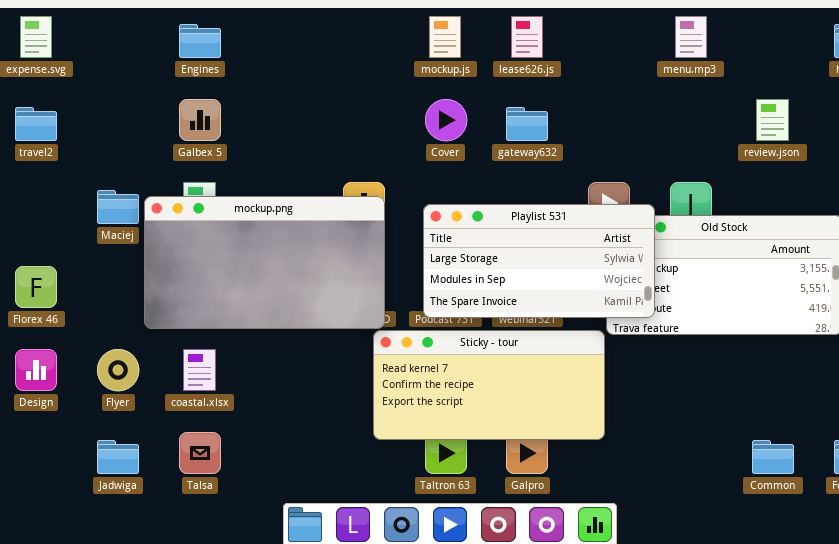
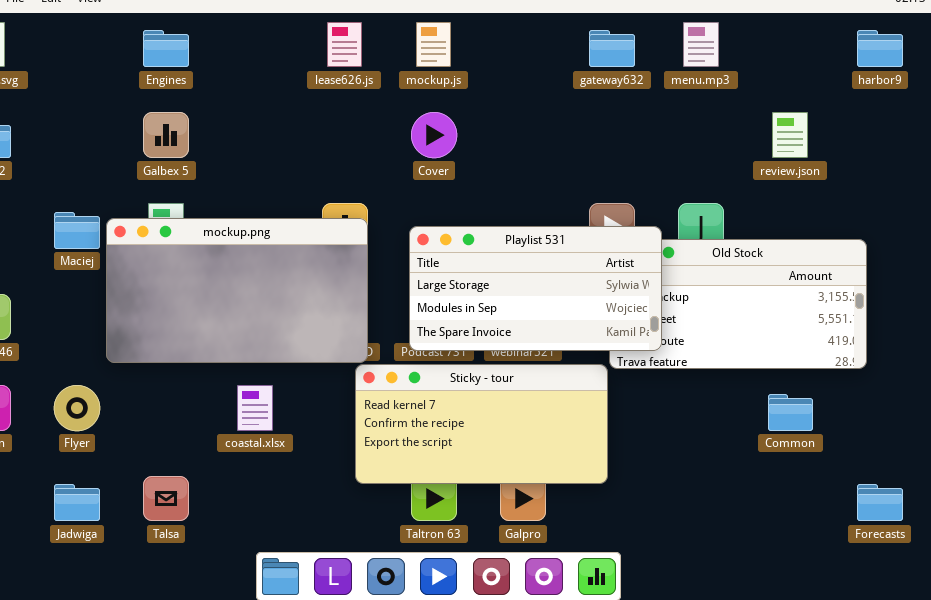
lease626.js: [511,16,543,58] -> [327,22,362,67], moved
gateway632: [506,107,548,141] -> [589,30,635,67], moved
coastal.xlsx: [183,349,216,391] -> [237,385,273,431], moved
Common: [752,440,794,474] -> [768,394,813,431], moved

